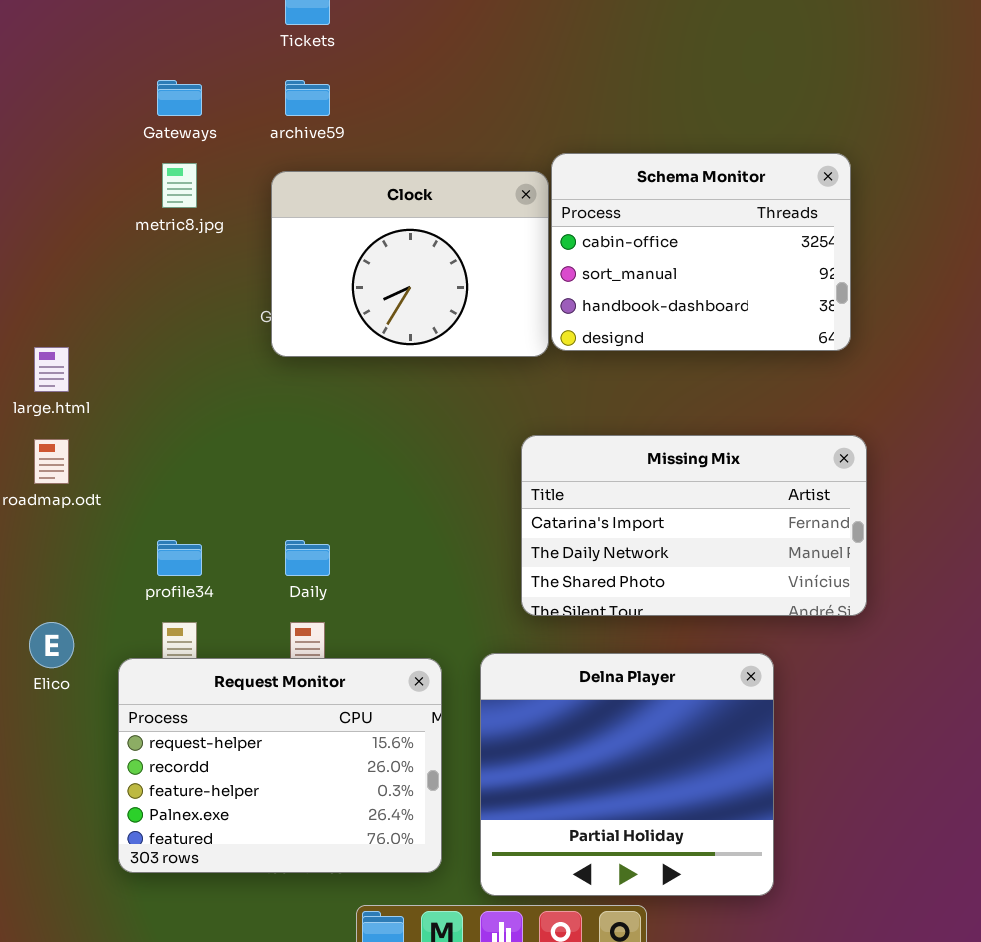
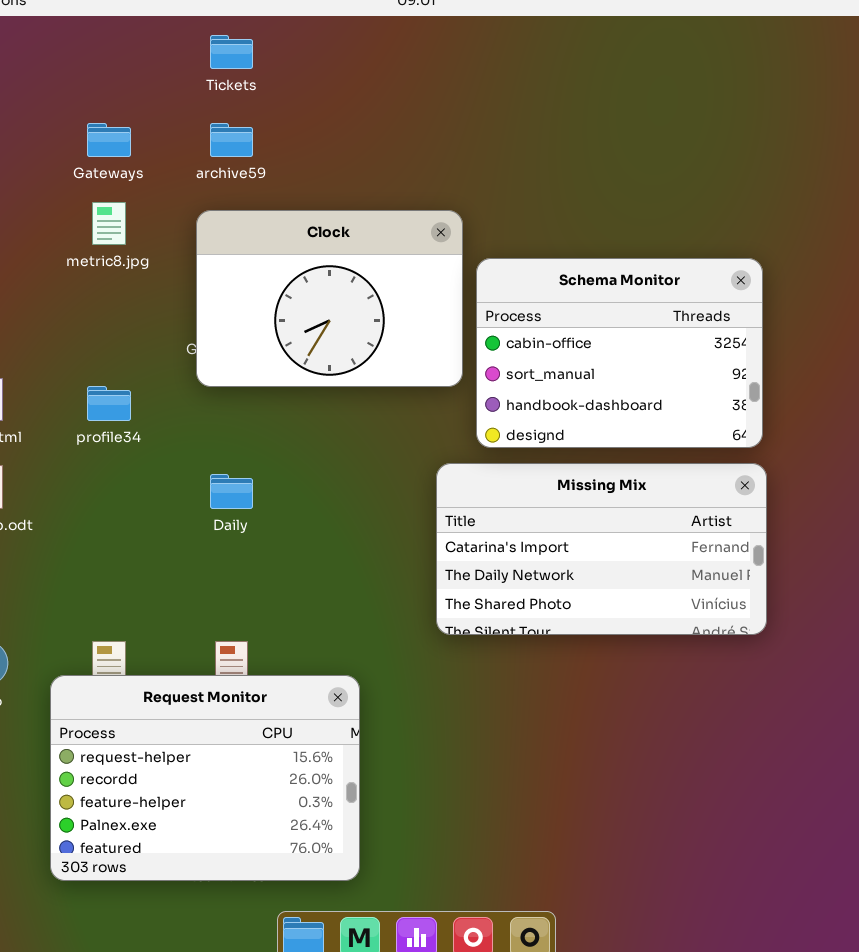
Schema Monitor: [551,153,851,351] -> [476,258,763,448], moved
profile34: [157,540,202,576] -> [87,386,131,421], moved
Daily: [285,540,330,576] -> [210,474,253,509], moved
Delna Player: [480,653,774,896] -> none, closed

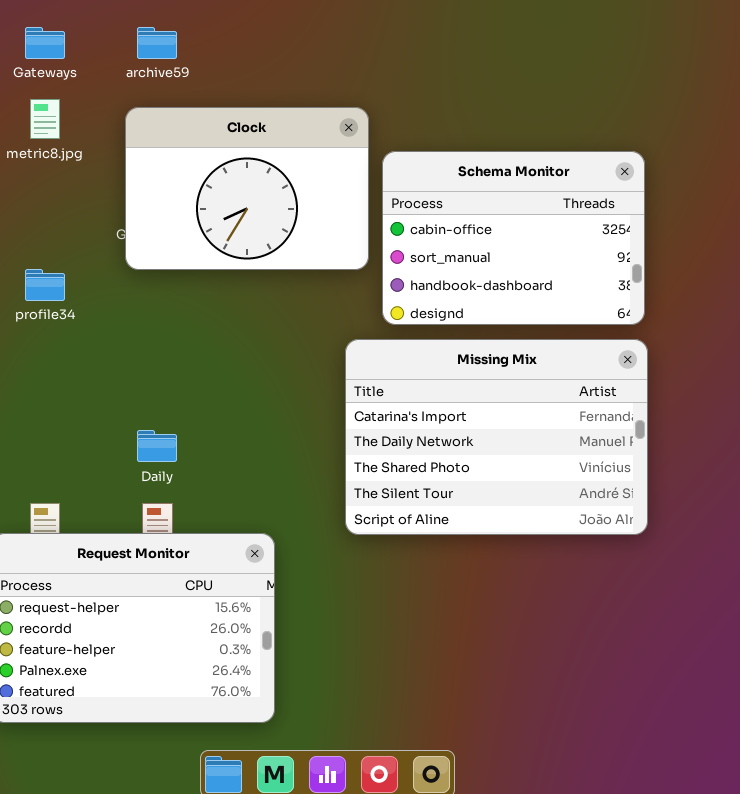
Missing Mix: [436,463,767,635] -> [345,339,648,535], resized
Daily: [210,474,253,509] -> [137,430,177,462], moved

